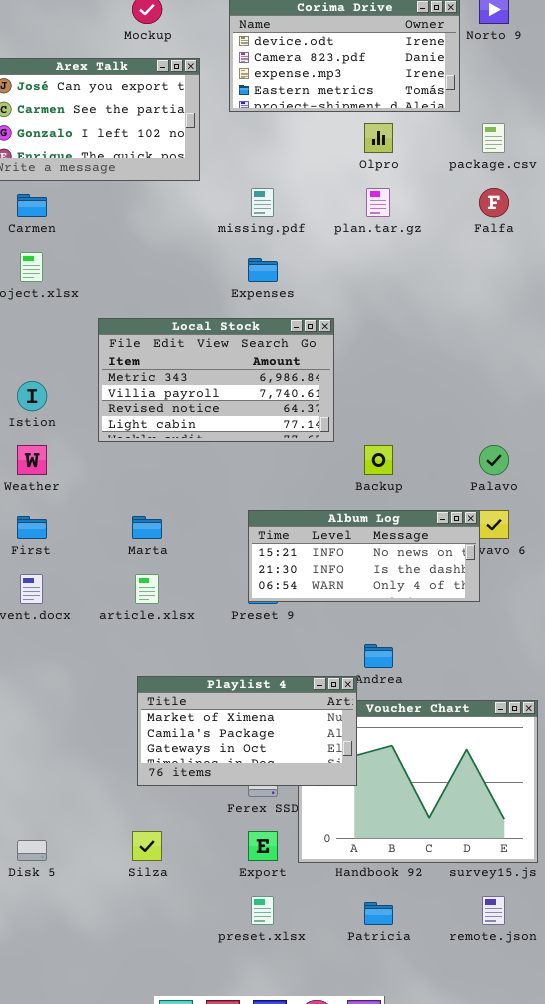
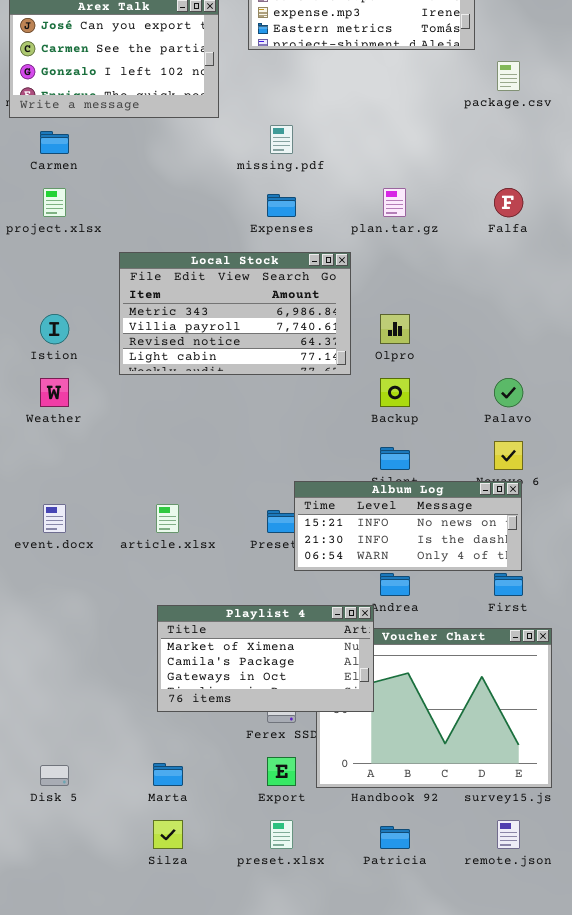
Olpro: [364,123,393,153] -> [380,314,410,344], moved
plan.tar.gz: [366,188,390,217] -> [383,188,406,217], moved
Falfa: [479,188,509,217] -> [494,188,523,217], moved
Album Log: [248,510,480,602] -> [294,481,522,571], moved
First: [17,516,47,539] -> [494,573,523,596], moved
Marta: [132,516,162,539] -> [153,763,183,786], moved
Silza: [132,831,162,861] -> [153,820,183,849], moved

